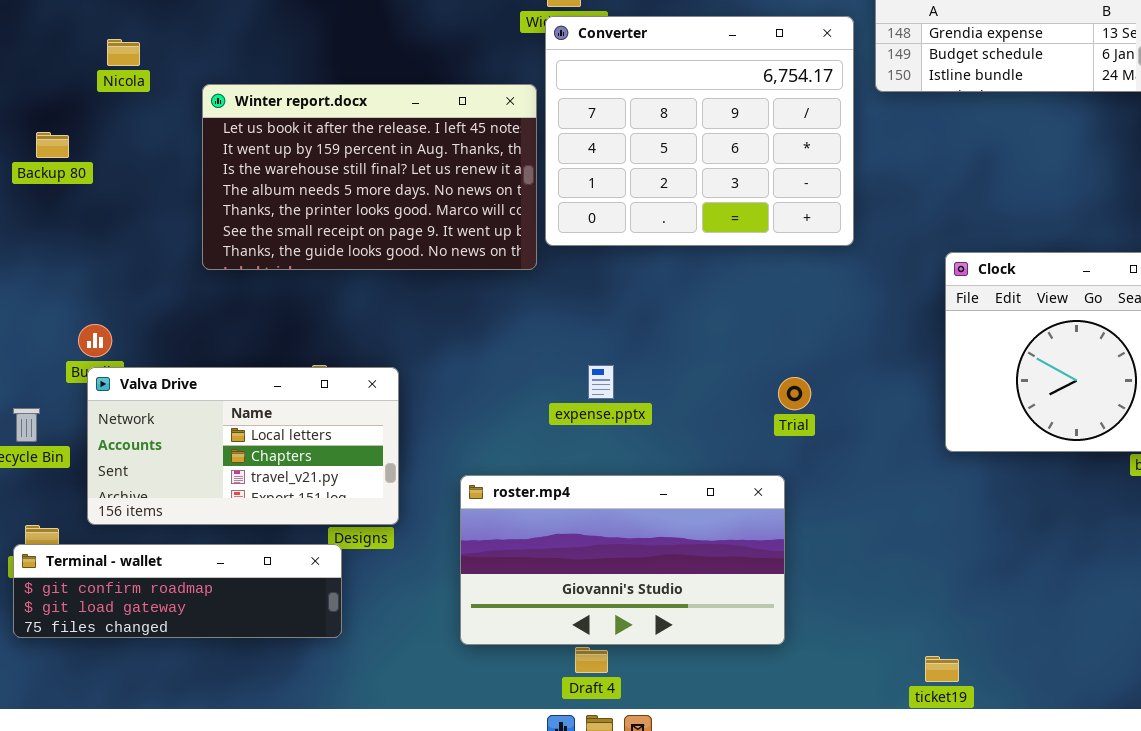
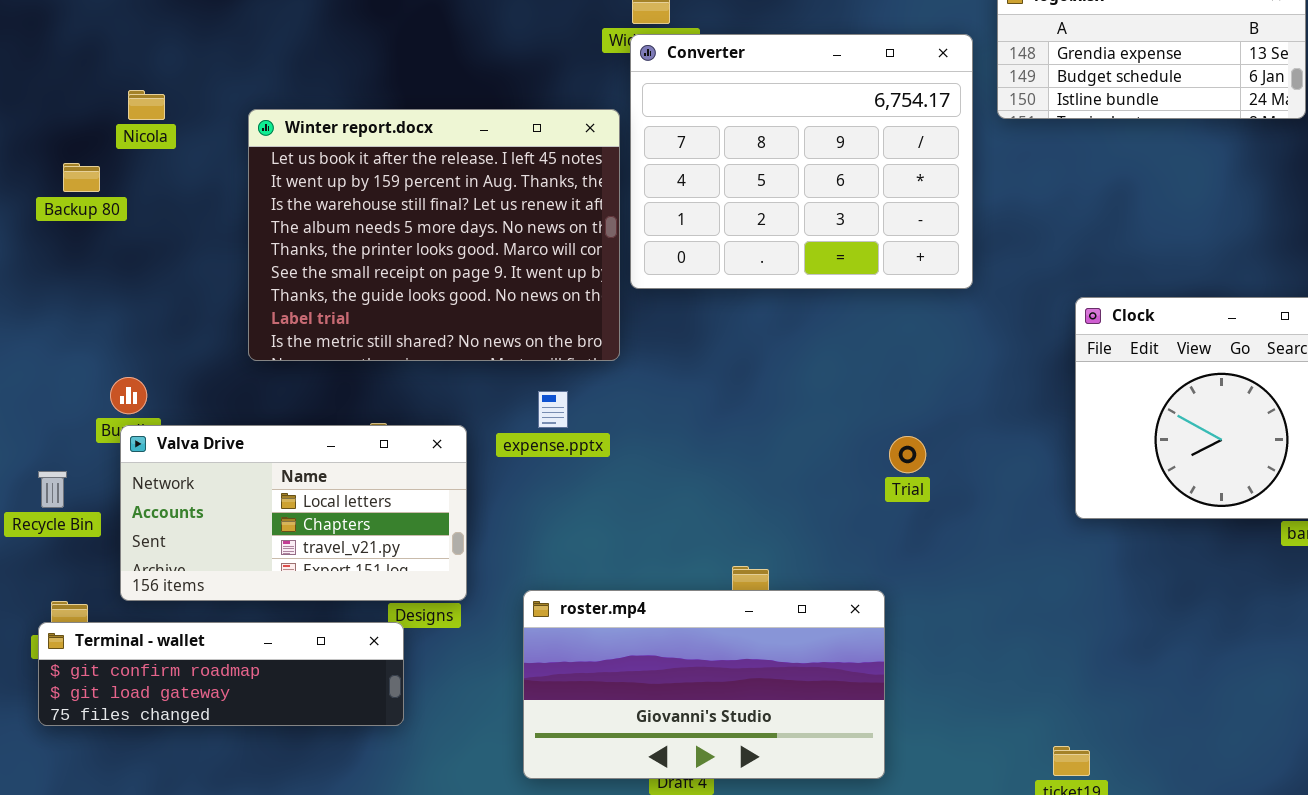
Nicola: [107,39,140,66] -> [128,90,165,120], moved
Winter report.docx: [202,84,537,270] -> [248,109,620,361], resized
expense.pptx: [588,365,614,399] -> [538,391,568,428], moved
roster.mp4: [460,475,785,645] -> [523,590,885,779], moved

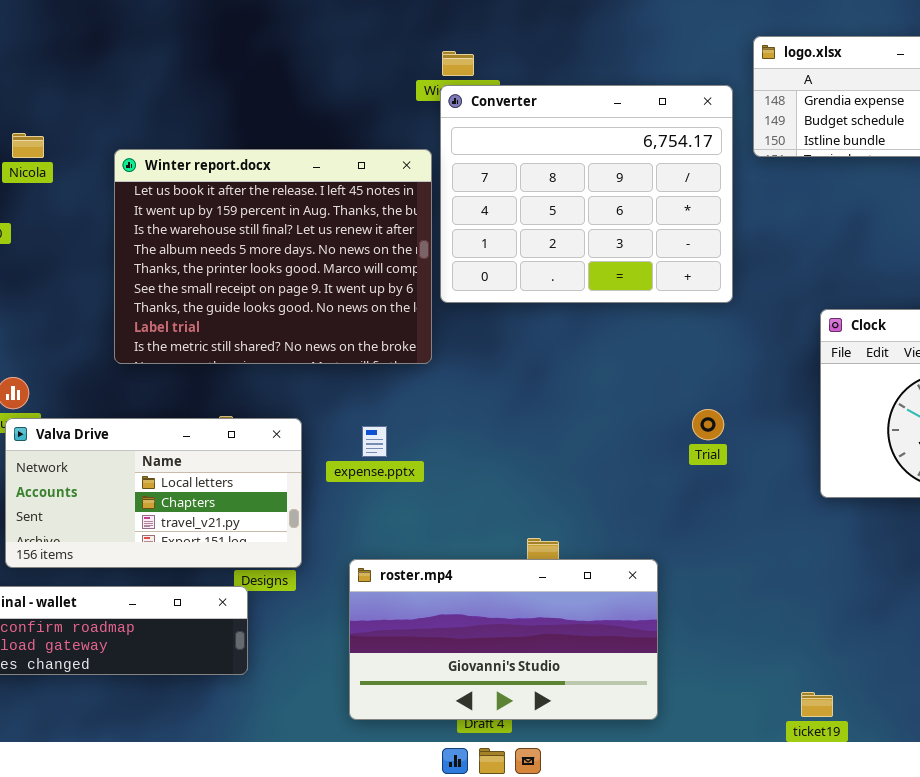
expense.pptx: [538,391,568,428] -> [362,426,387,457], moved
Trial: [889,436,926,473] -> [692,409,724,440], moved

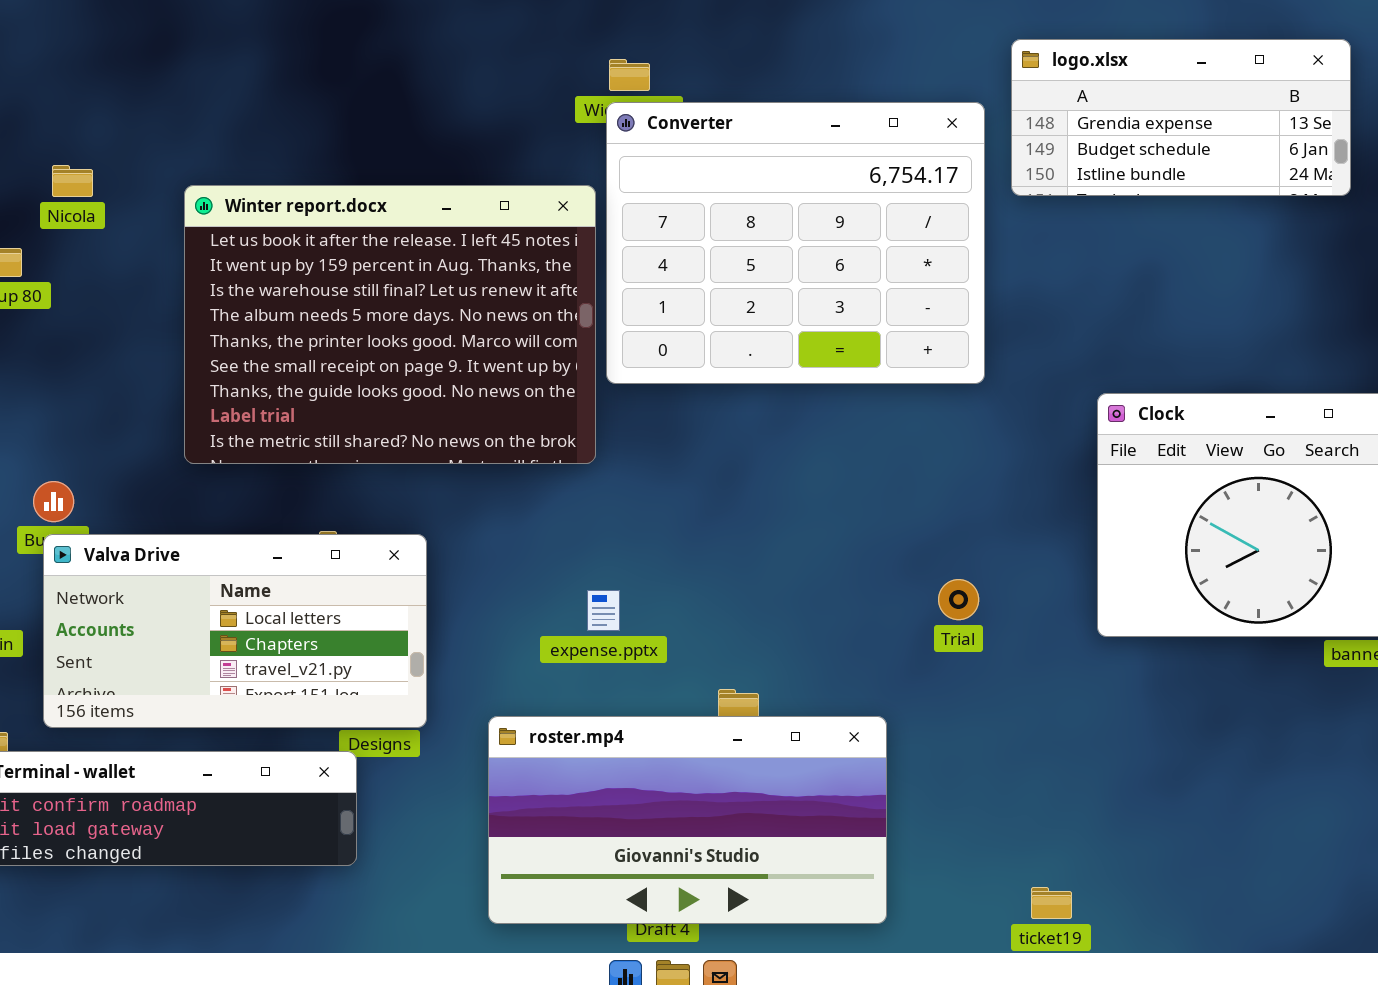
Trial: [692,409,724,440] -> [938,579,979,620], moved
expense.pptx: [362,426,387,457] -> [587,590,620,631], moved
ticket19: [801,692,833,717] -> [1031,887,1072,919], moved

